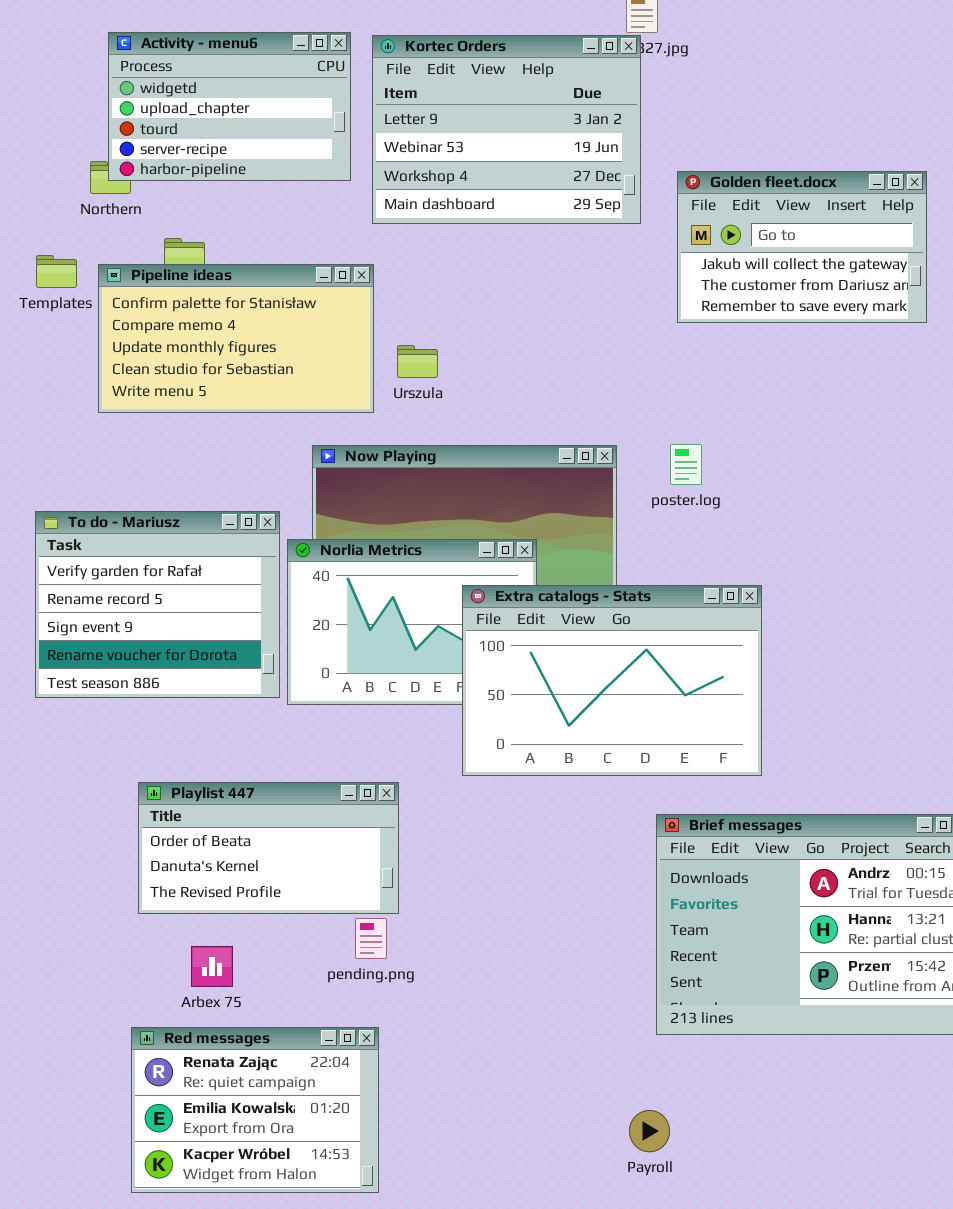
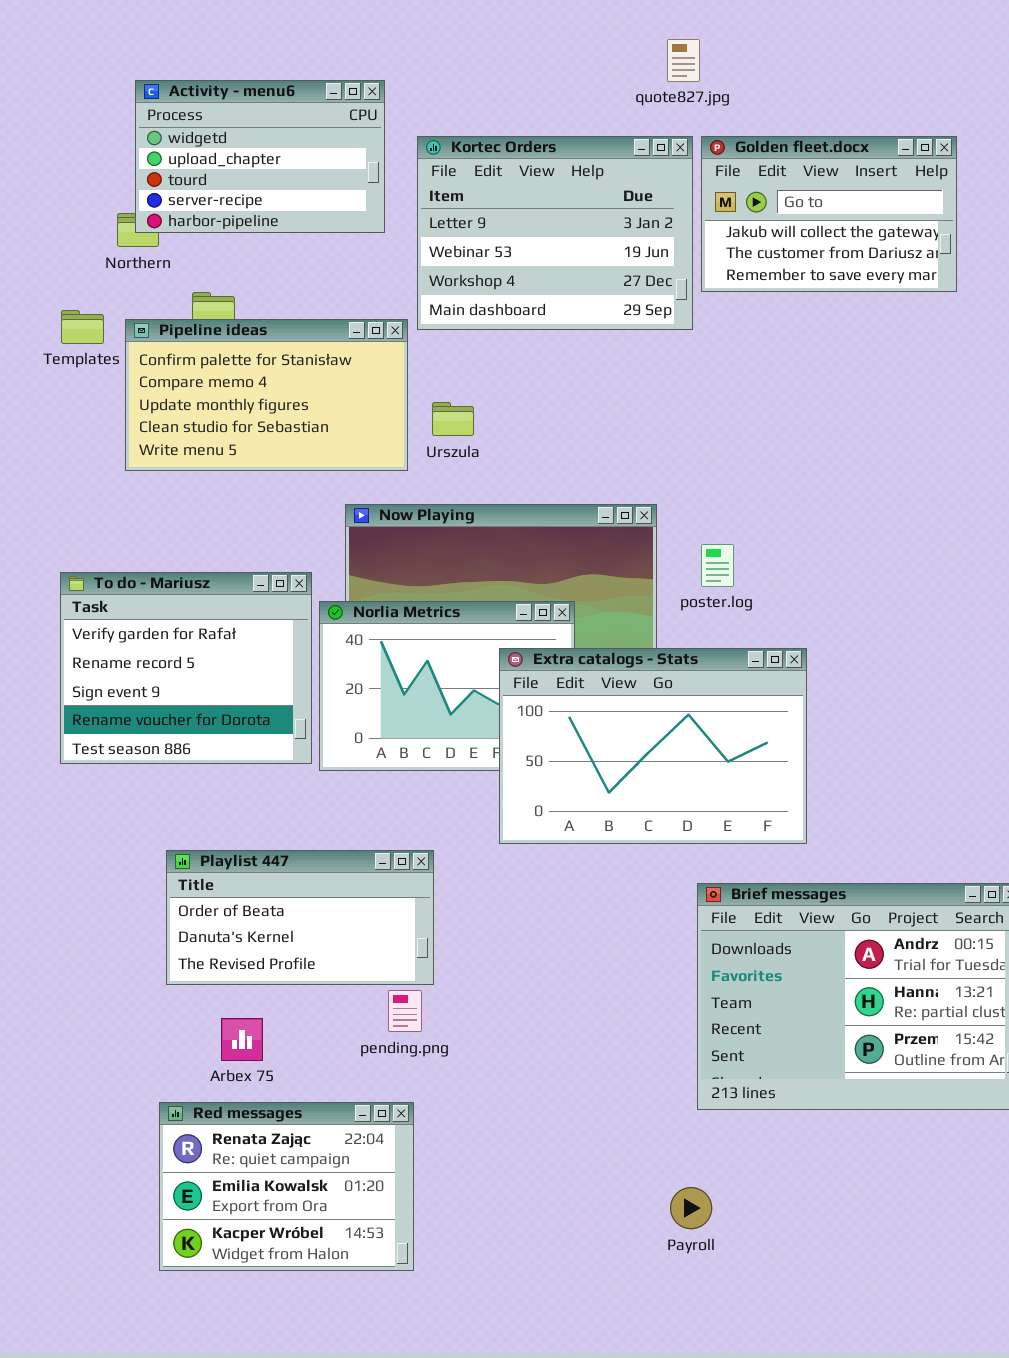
Kortec Orders: [372,35,641,224] -> [417,136,693,330], moved
Golden fleet.docx: [677,171,927,323] -> [701,136,957,292], moved
poster.log: [670,444,702,485] -> [701,544,734,587], moved

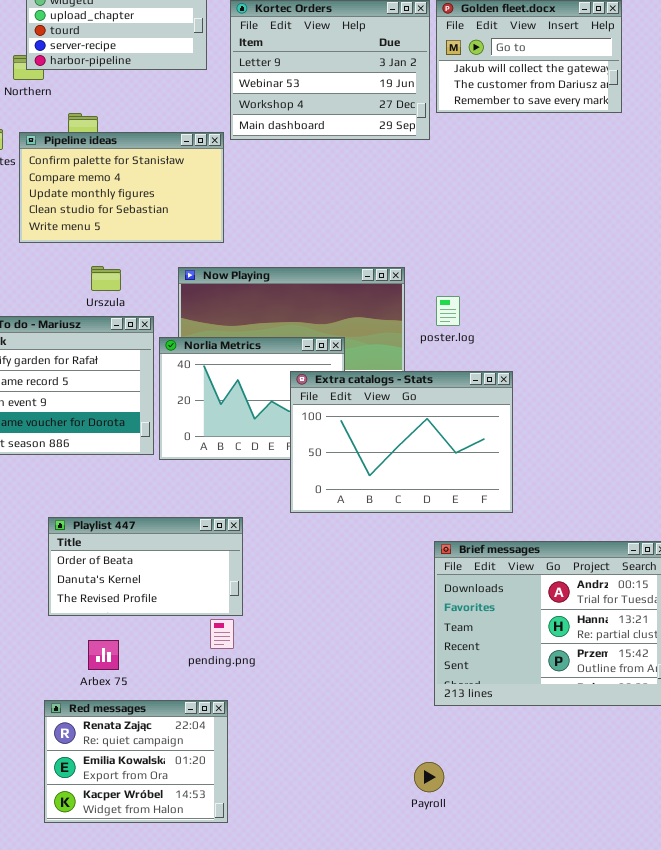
Urszula: [432,402,474,436] -> [91,266,121,291], moved

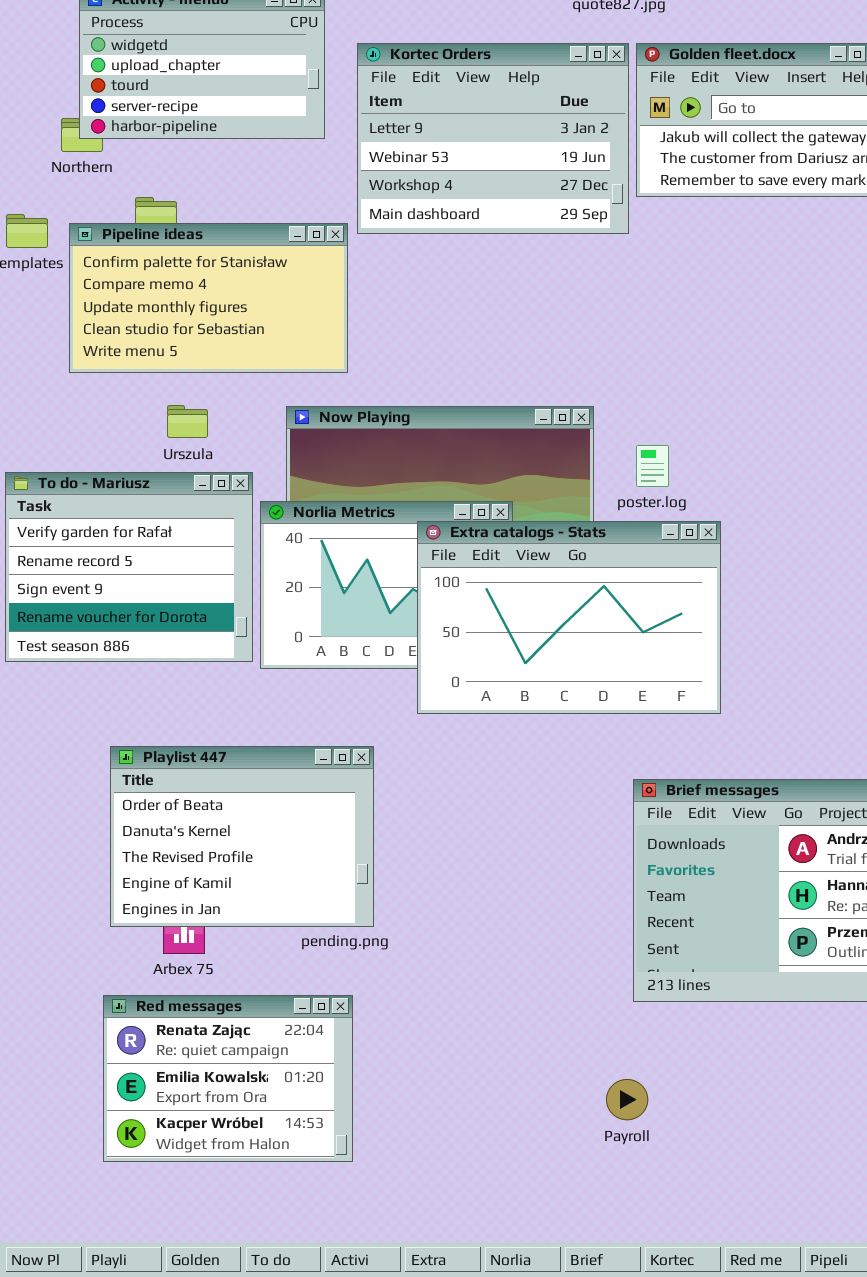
Extra catalogs - Stats: [290,371,513,513] -> [417,521,721,714], moved
Playlist 447: [48,517,243,616] -> [110,746,374,927], resized

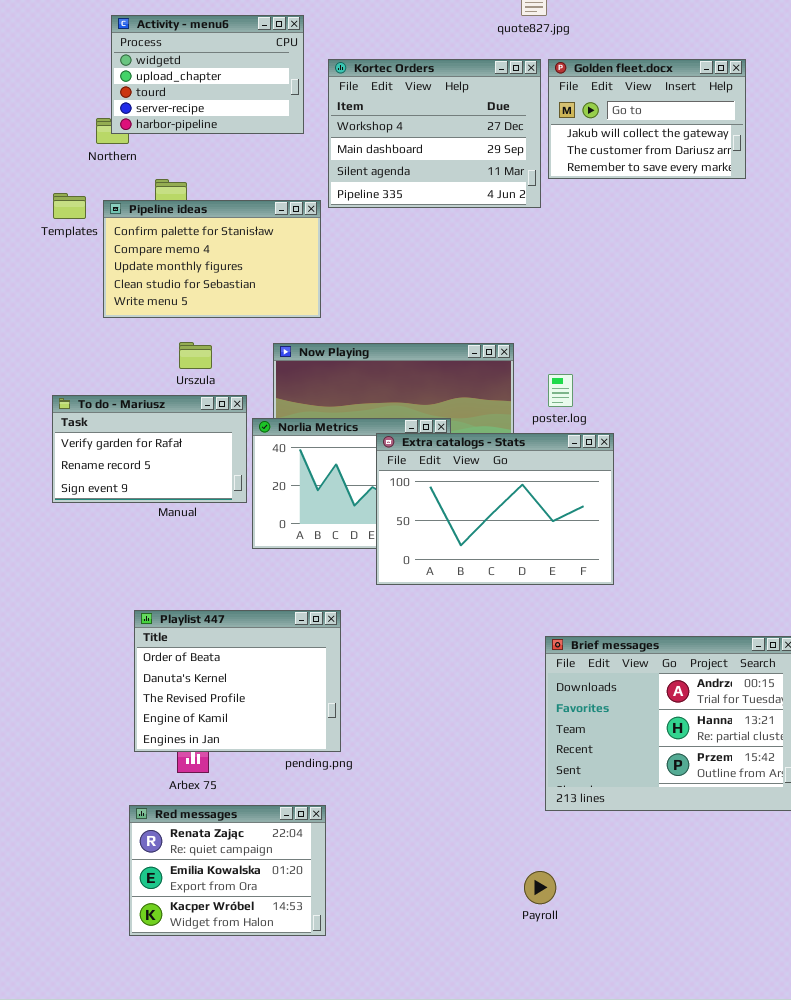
Kortec Orders: [357,43,629,234] -> [328,59,541,208], scrolled down 2 rows
To do - Mariusz: [5,472,253,662] -> [52,395,247,503], resized

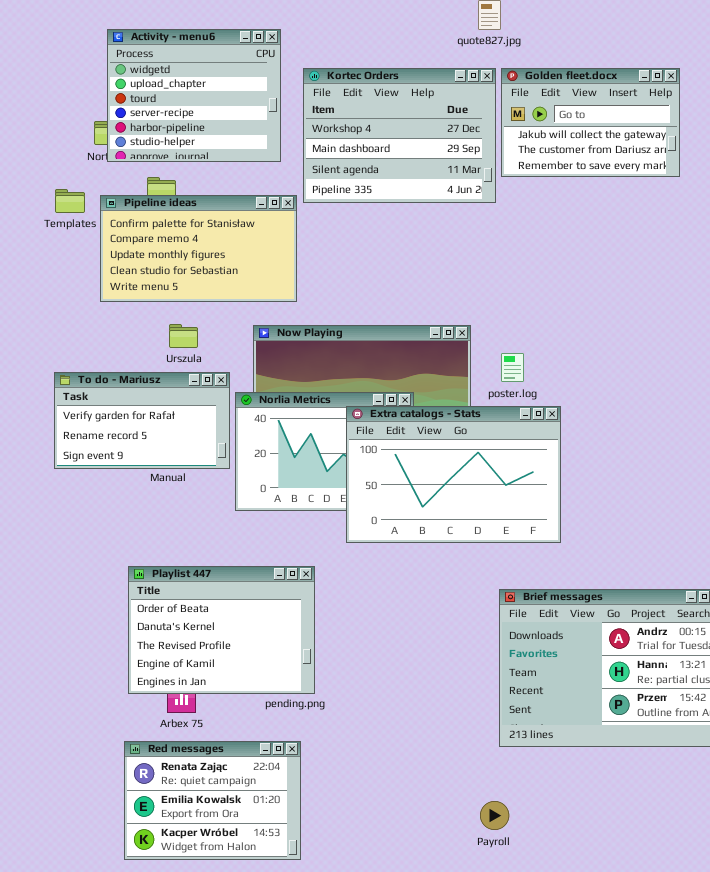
Activity - menu6: [111,15,304,134] -> [107,29,281,162], resized

